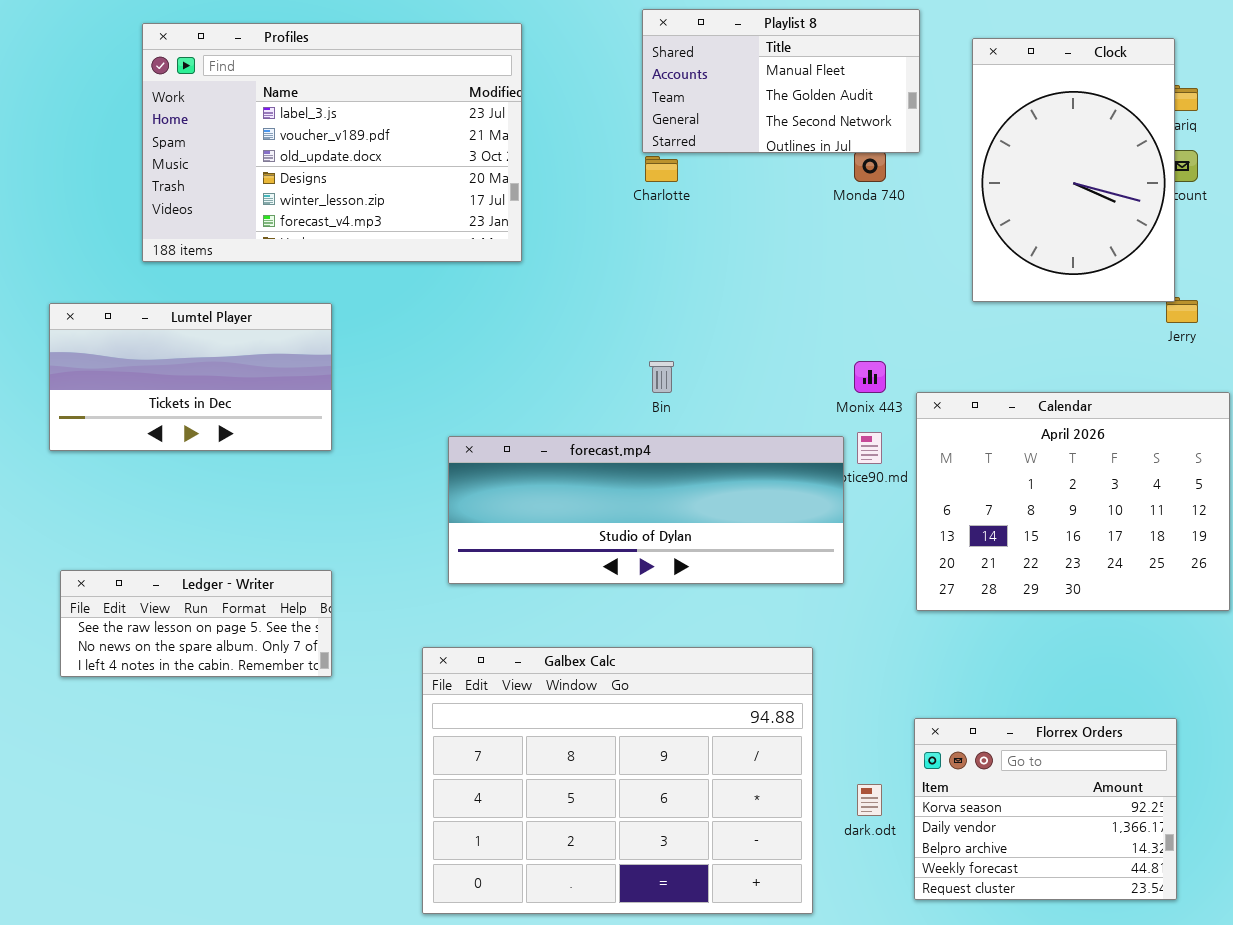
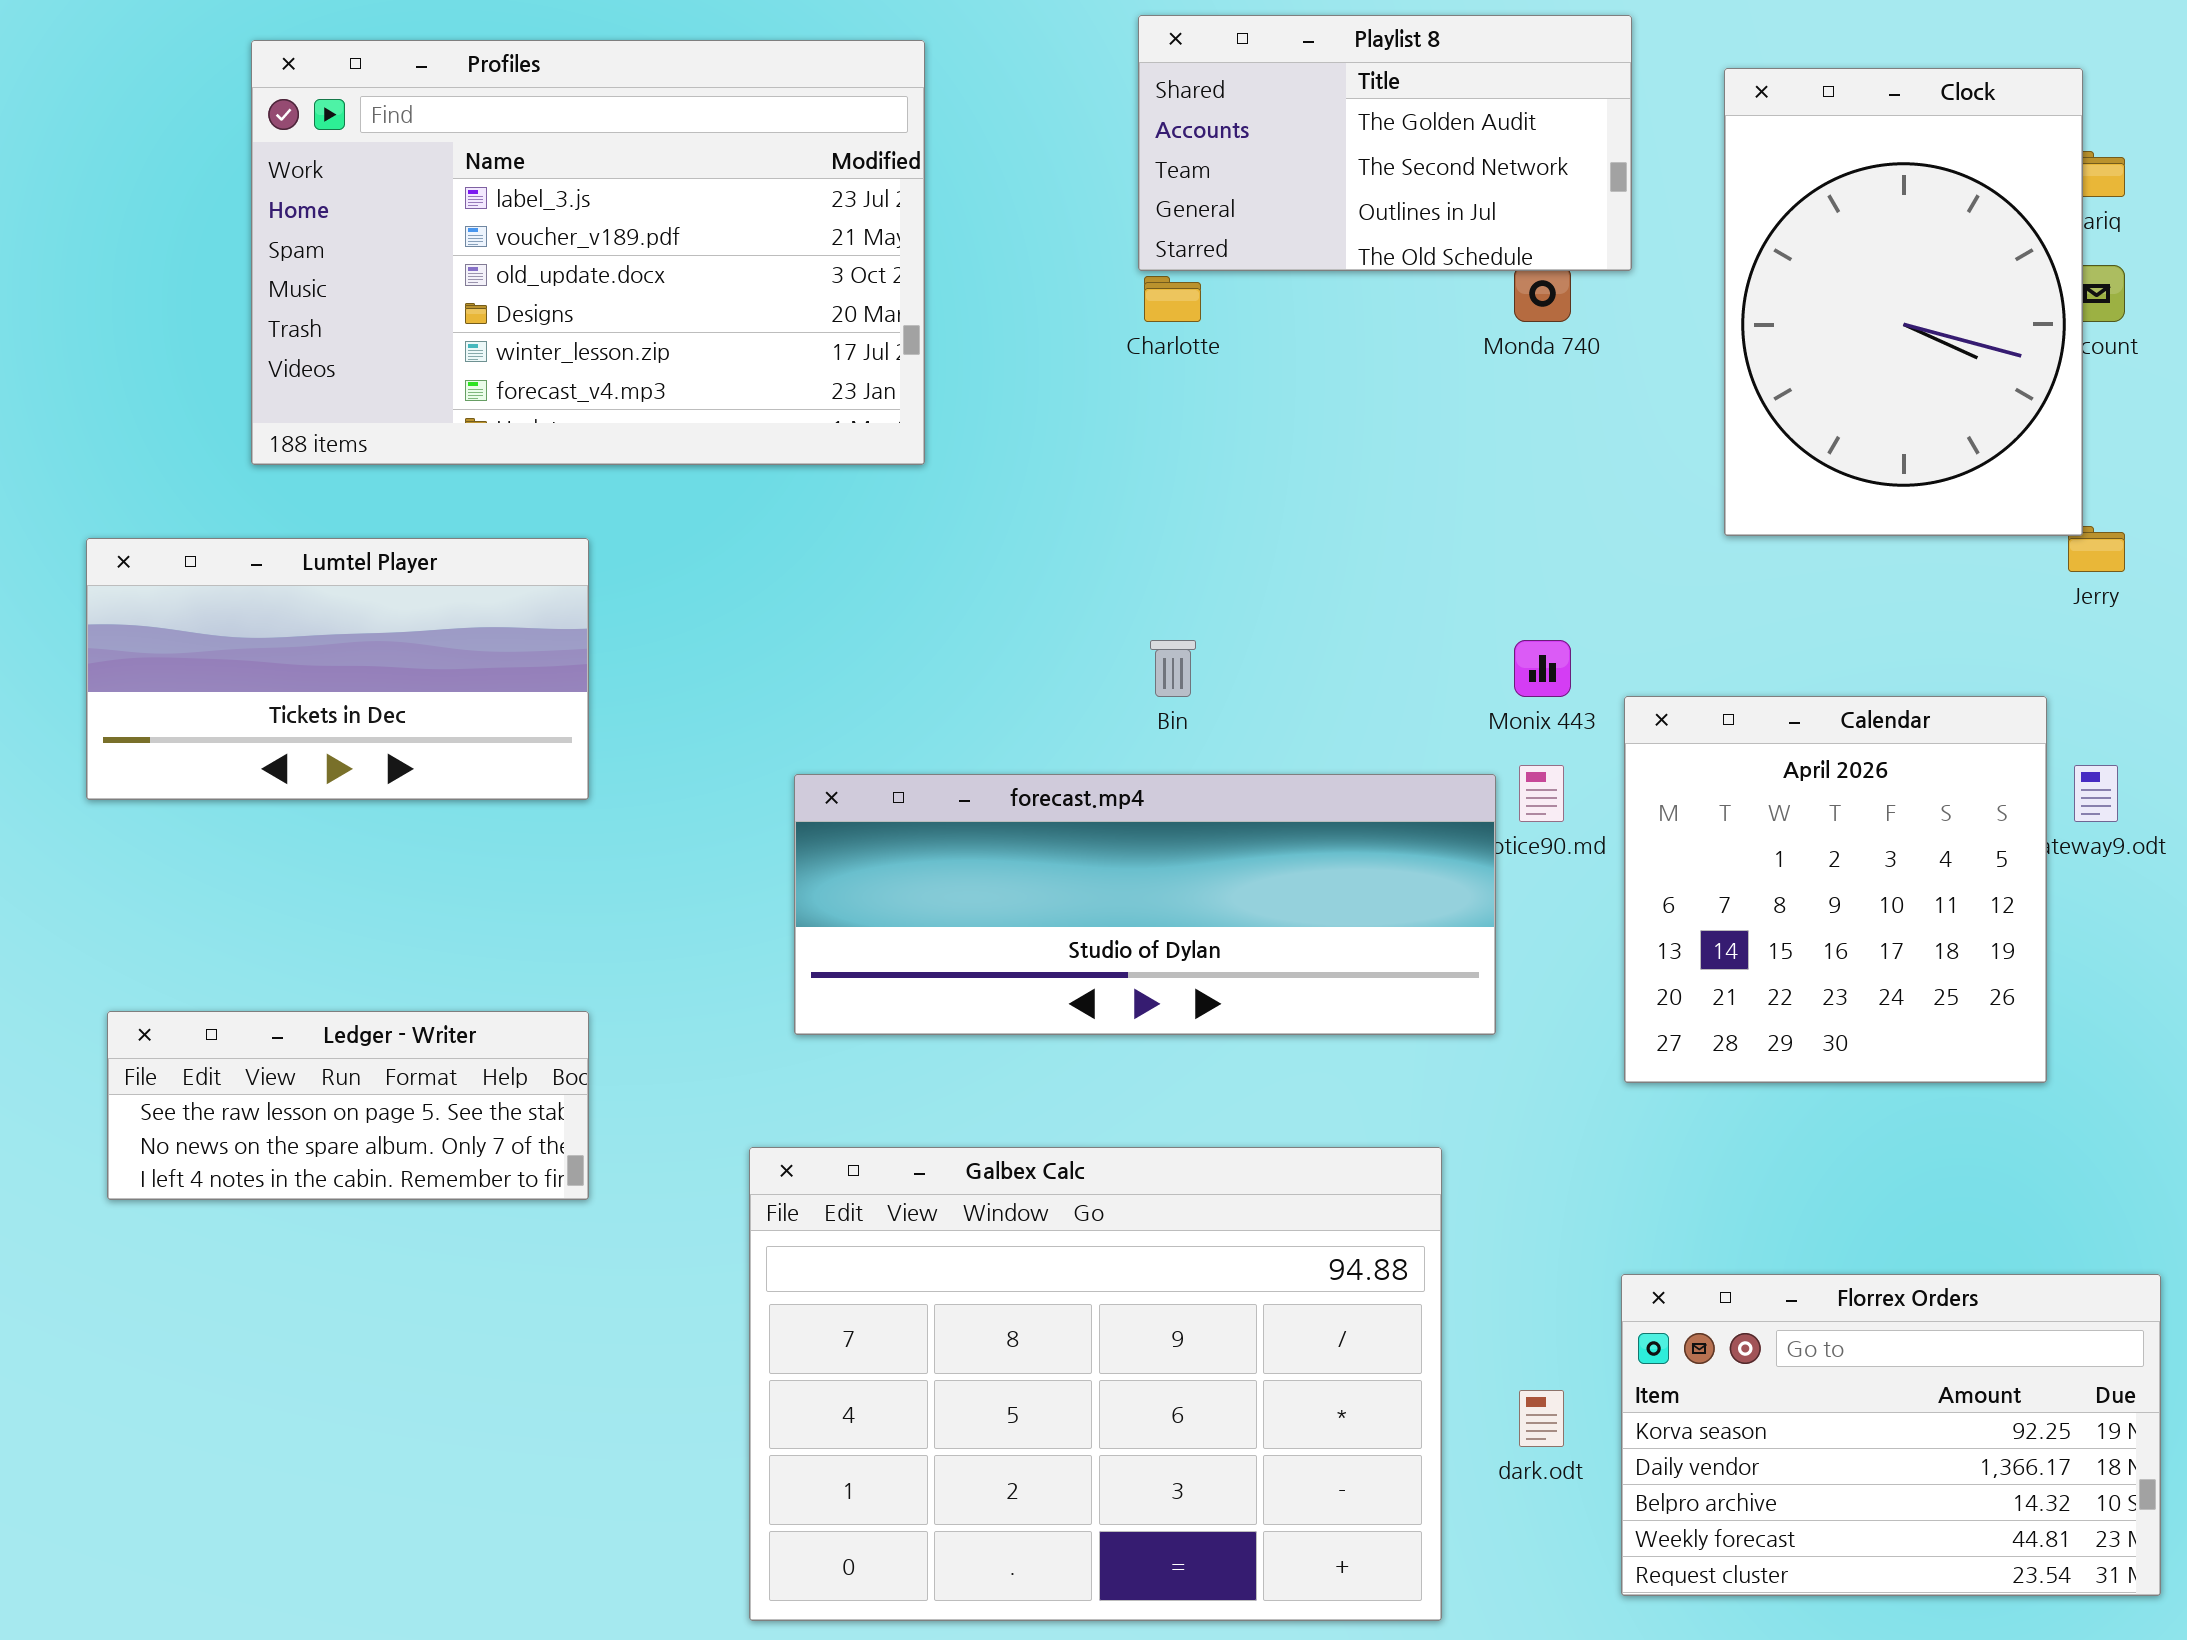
Playlist 8: [642,9,920,153] -> [1138,15,1632,271], scrolled down 1 row
Calendar: [916,392,1230,611] -> [1624,696,2047,1083], resized
Florrex Orders: [914,718,1177,900] -> [1621,1274,2161,1596], resized

